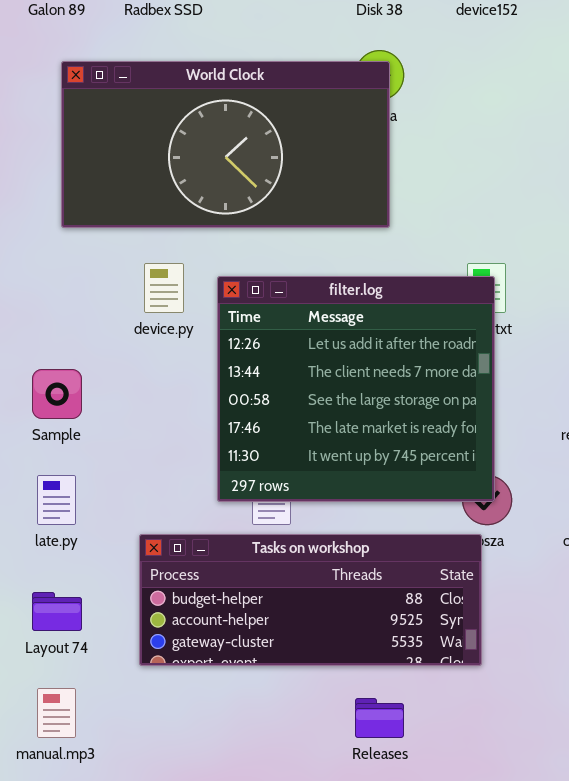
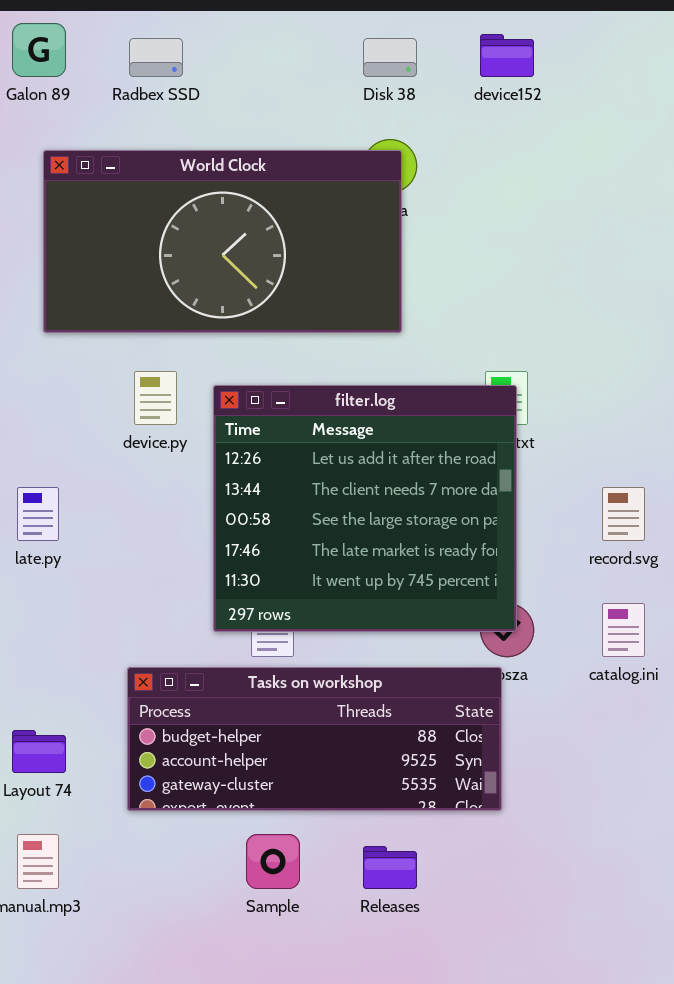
Sample: [32,369,82,419] -> [246,834,300,889], moved
late.py: [37,475,76,525] -> [17,487,59,541], moved

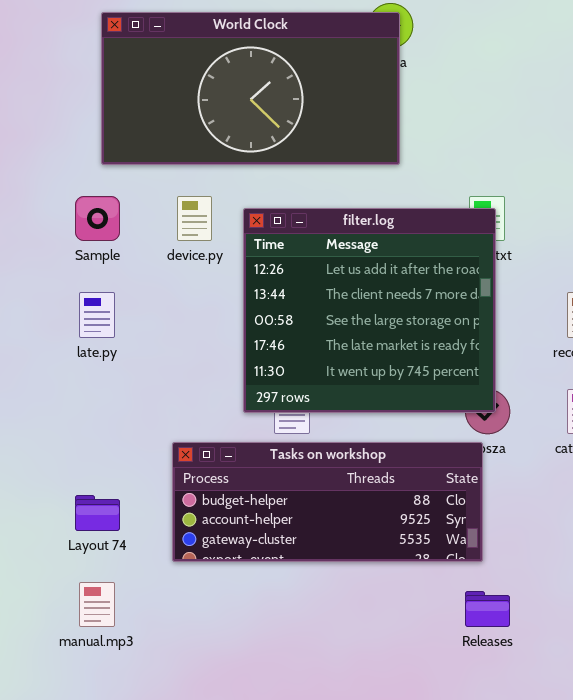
Sample: [246,834,300,889] -> [75,196,120,241], moved
Releases: [363,846,417,889] -> [465,591,510,627], moved

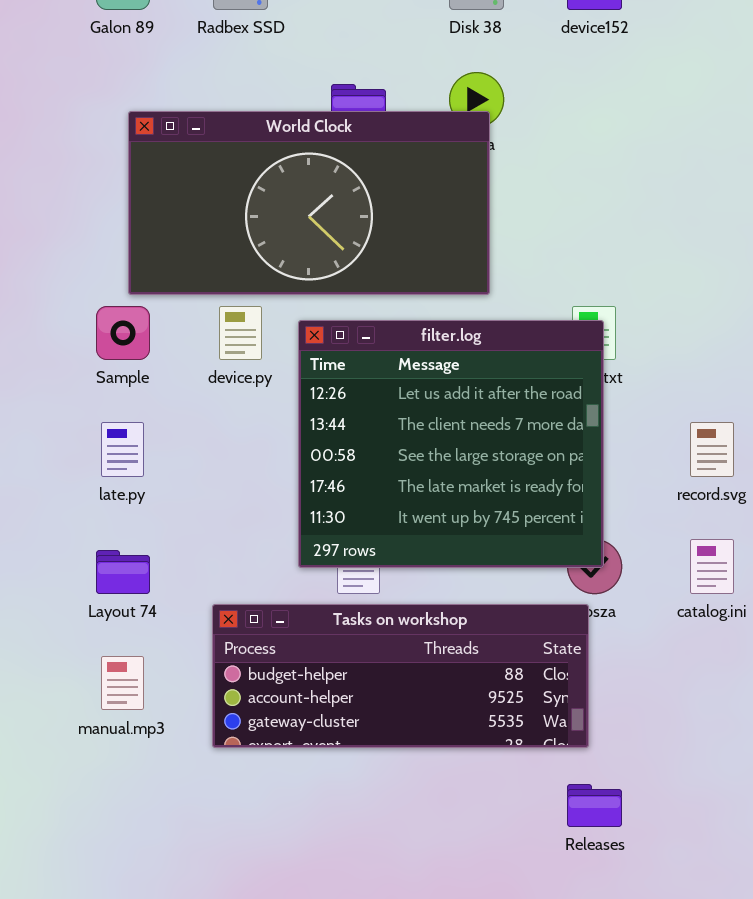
World Clock: [101,12,400,165] -> [128,111,490,295], moved
Layout 74: [75,495,120,531] -> [96,550,150,594], moved
manual.mp3: [79,582,115,627] -> [101,656,144,710], moved

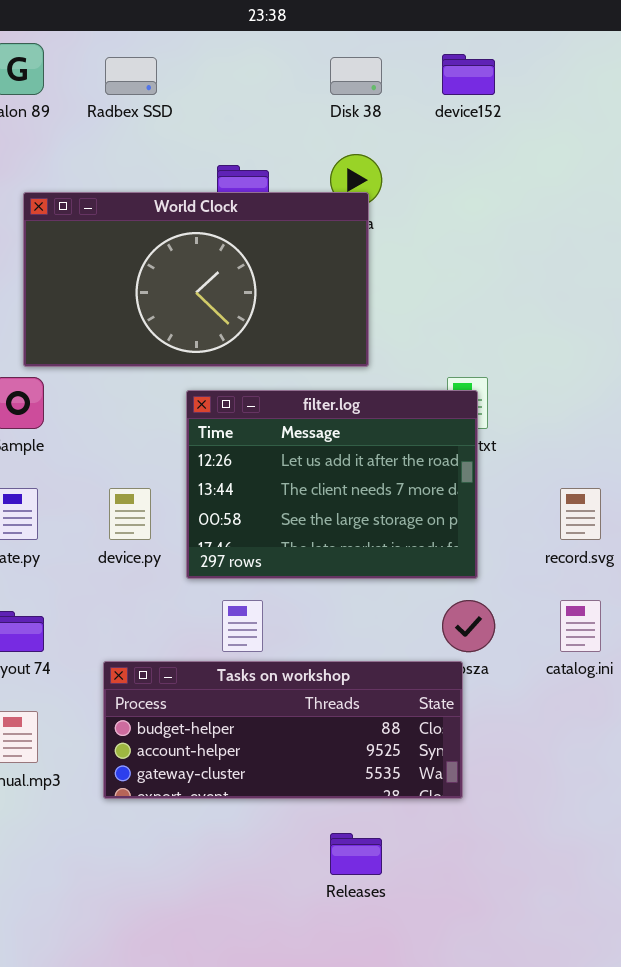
device.py: [219,306,262,360] -> [109,488,151,540], moved
filter.log: [298,320,604,568] -> [186,390,478,579], resized
Releases: [567,784,622,827] -> [330,833,382,875], moved

